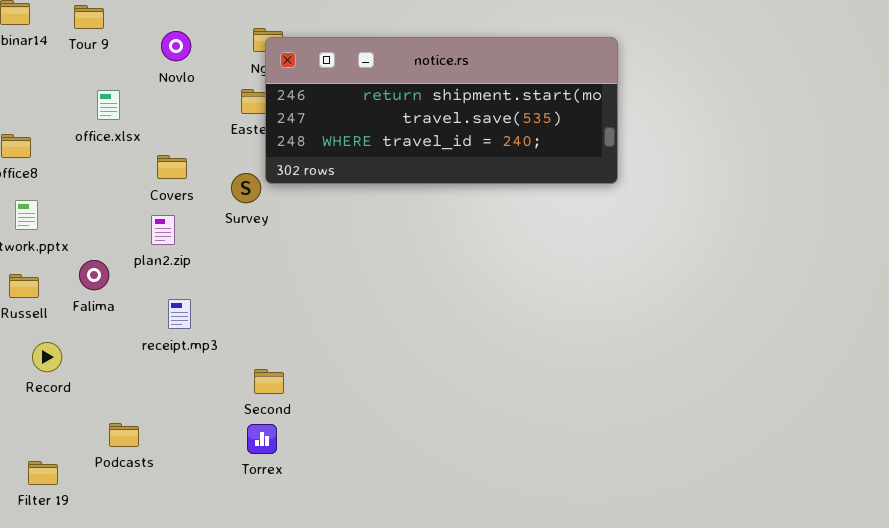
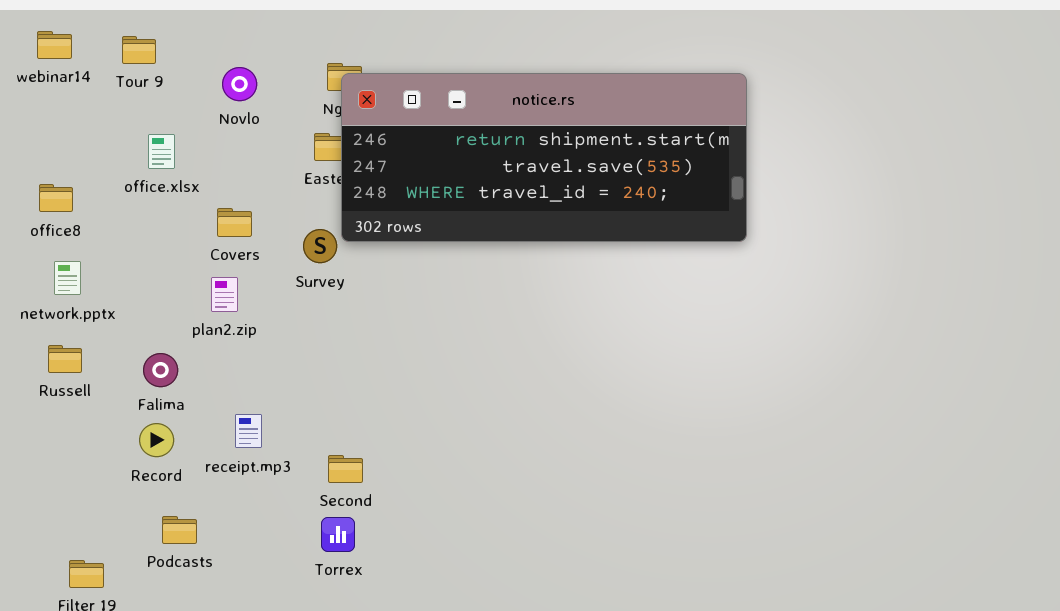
Falima: [79,260,109,290] -> [143,353,178,387], moved
receipt.mp3: [168,299,191,329] -> [235,414,262,448], moved
Record: [32,342,62,372] -> [139,423,174,457], moved

